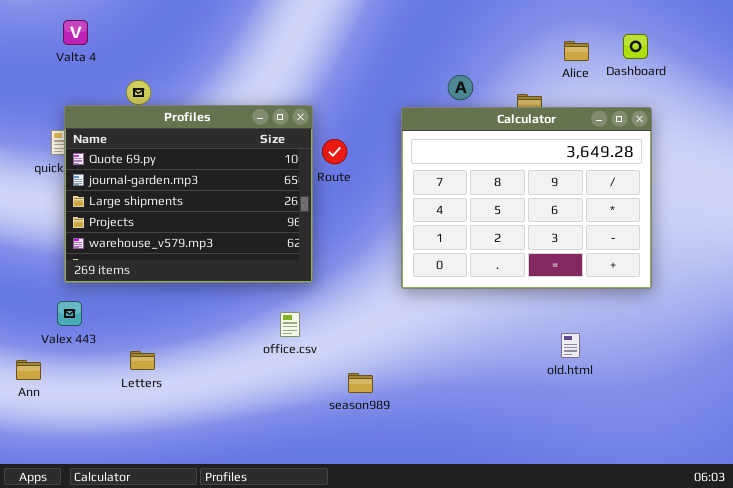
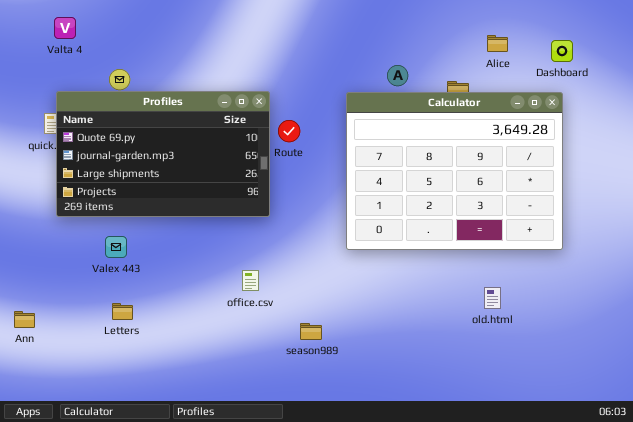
Dashboard: [623,34,648,59] -> [551,40,573,62], moved
Profiles: [64,105,313,283] -> [56,91,270,217], resized
Valex 443: [57,301,82,326] -> [105,236,127,258], moved

